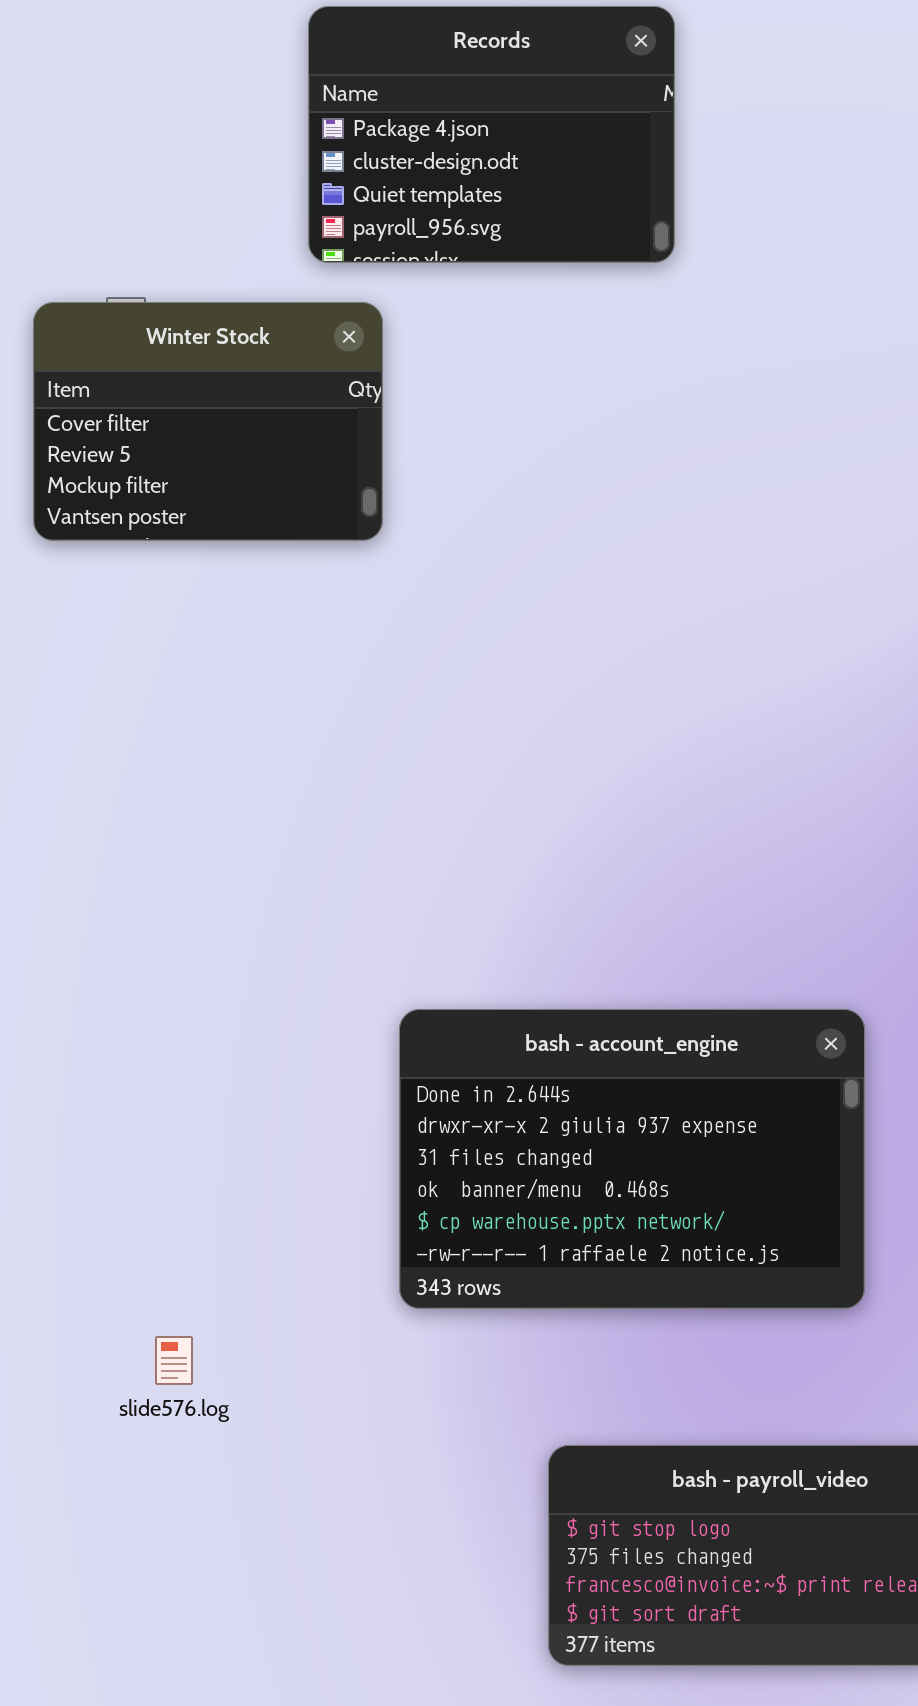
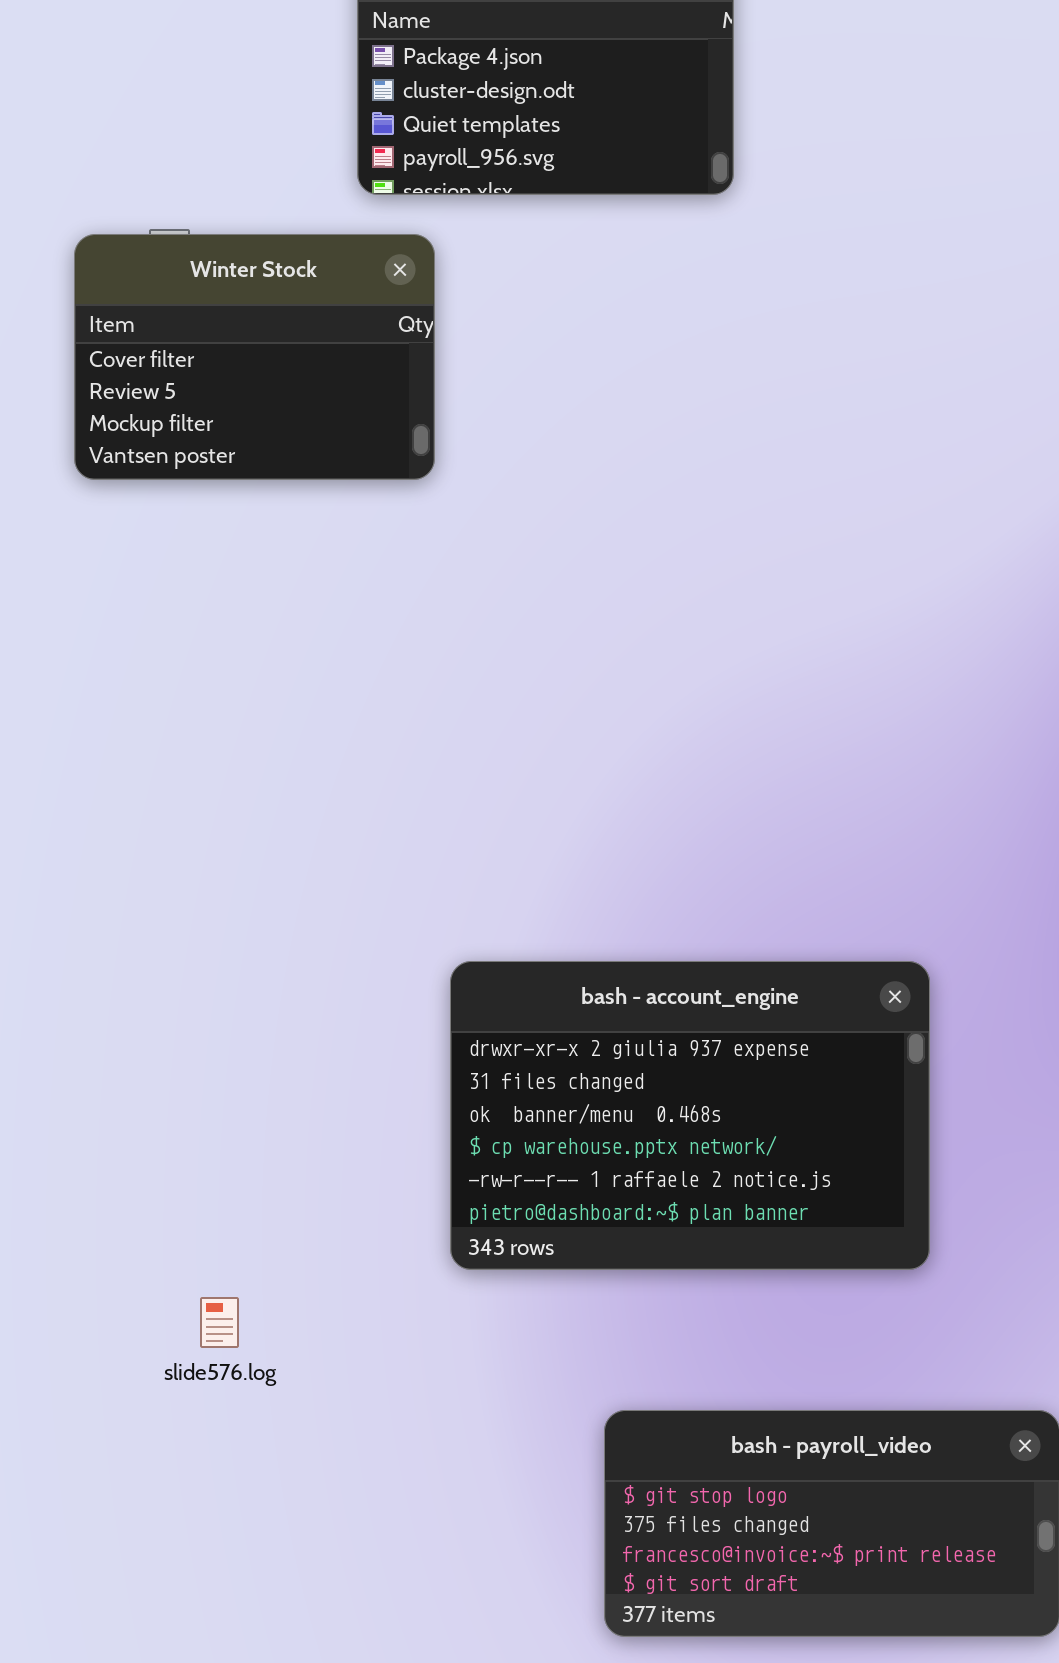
bash - account_engine: [399,1009,865,1309] -> [450,961,930,1270], scrolled down 1 row

